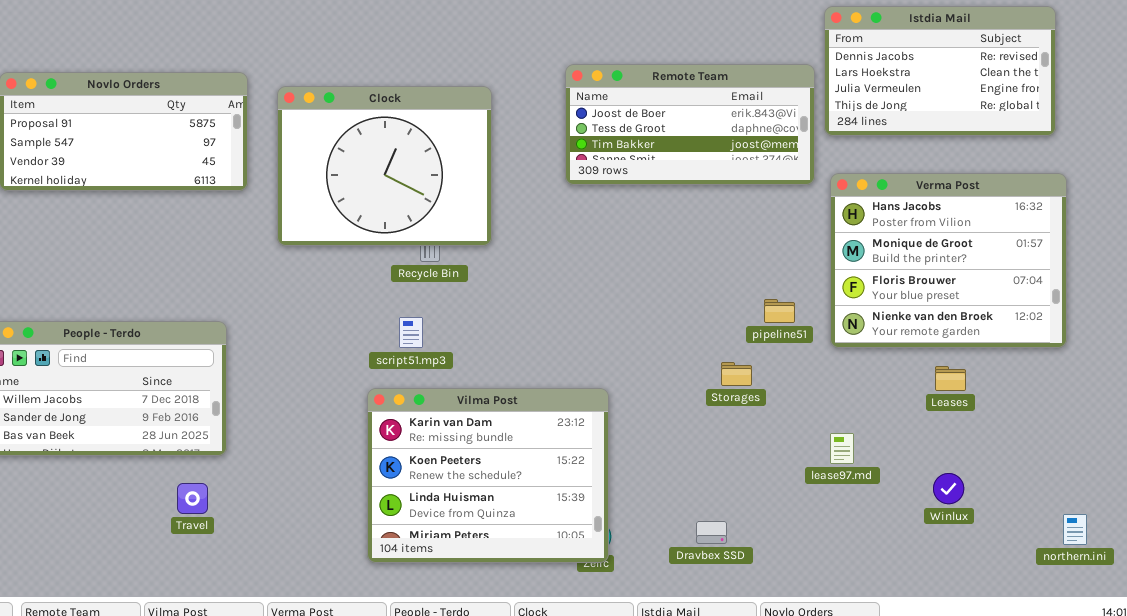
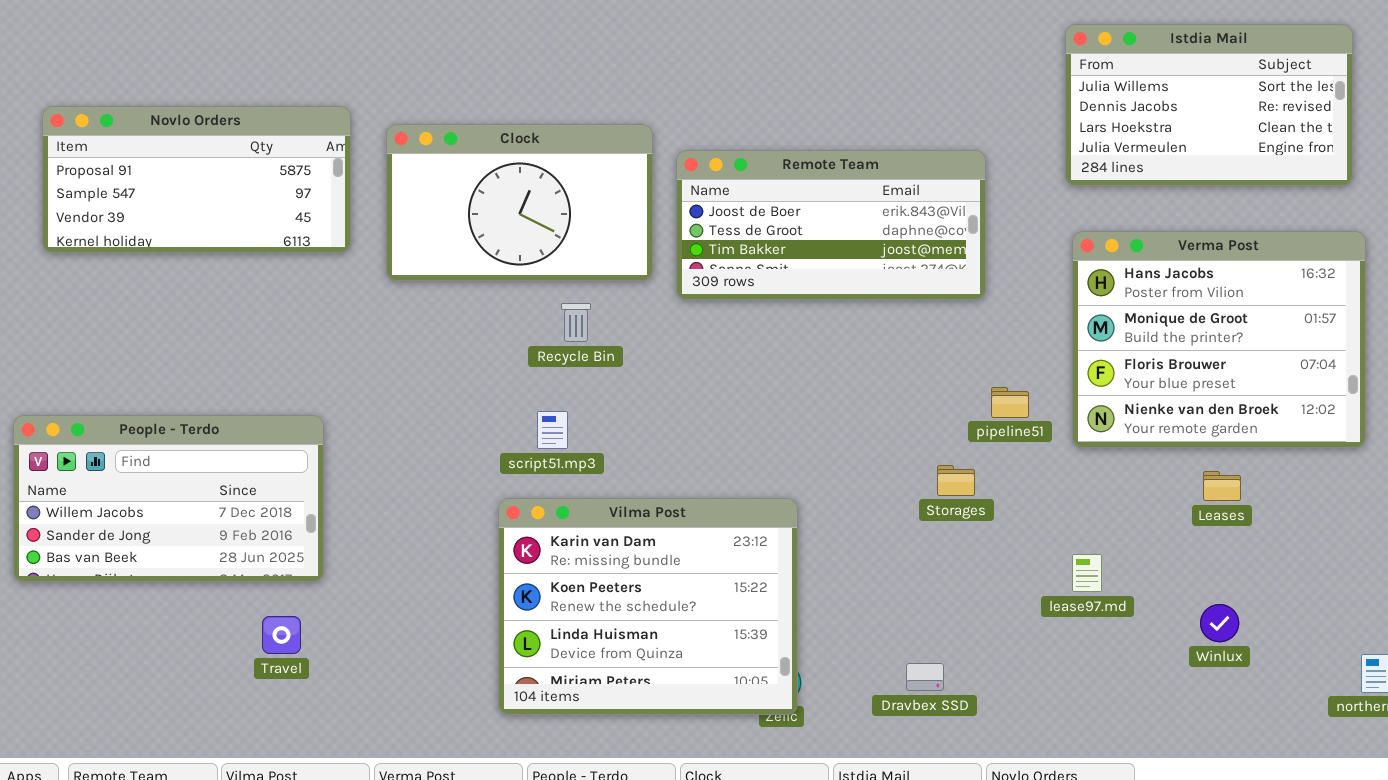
Istdia Mail: [824,6,1056,136] -> [1065,24,1353,186], scrolled up 1 row
Remote Team: [565,64,815,185] -> [676,150,986,300], moved
Clock: [277,86,492,246] -> [386,124,653,281], resized

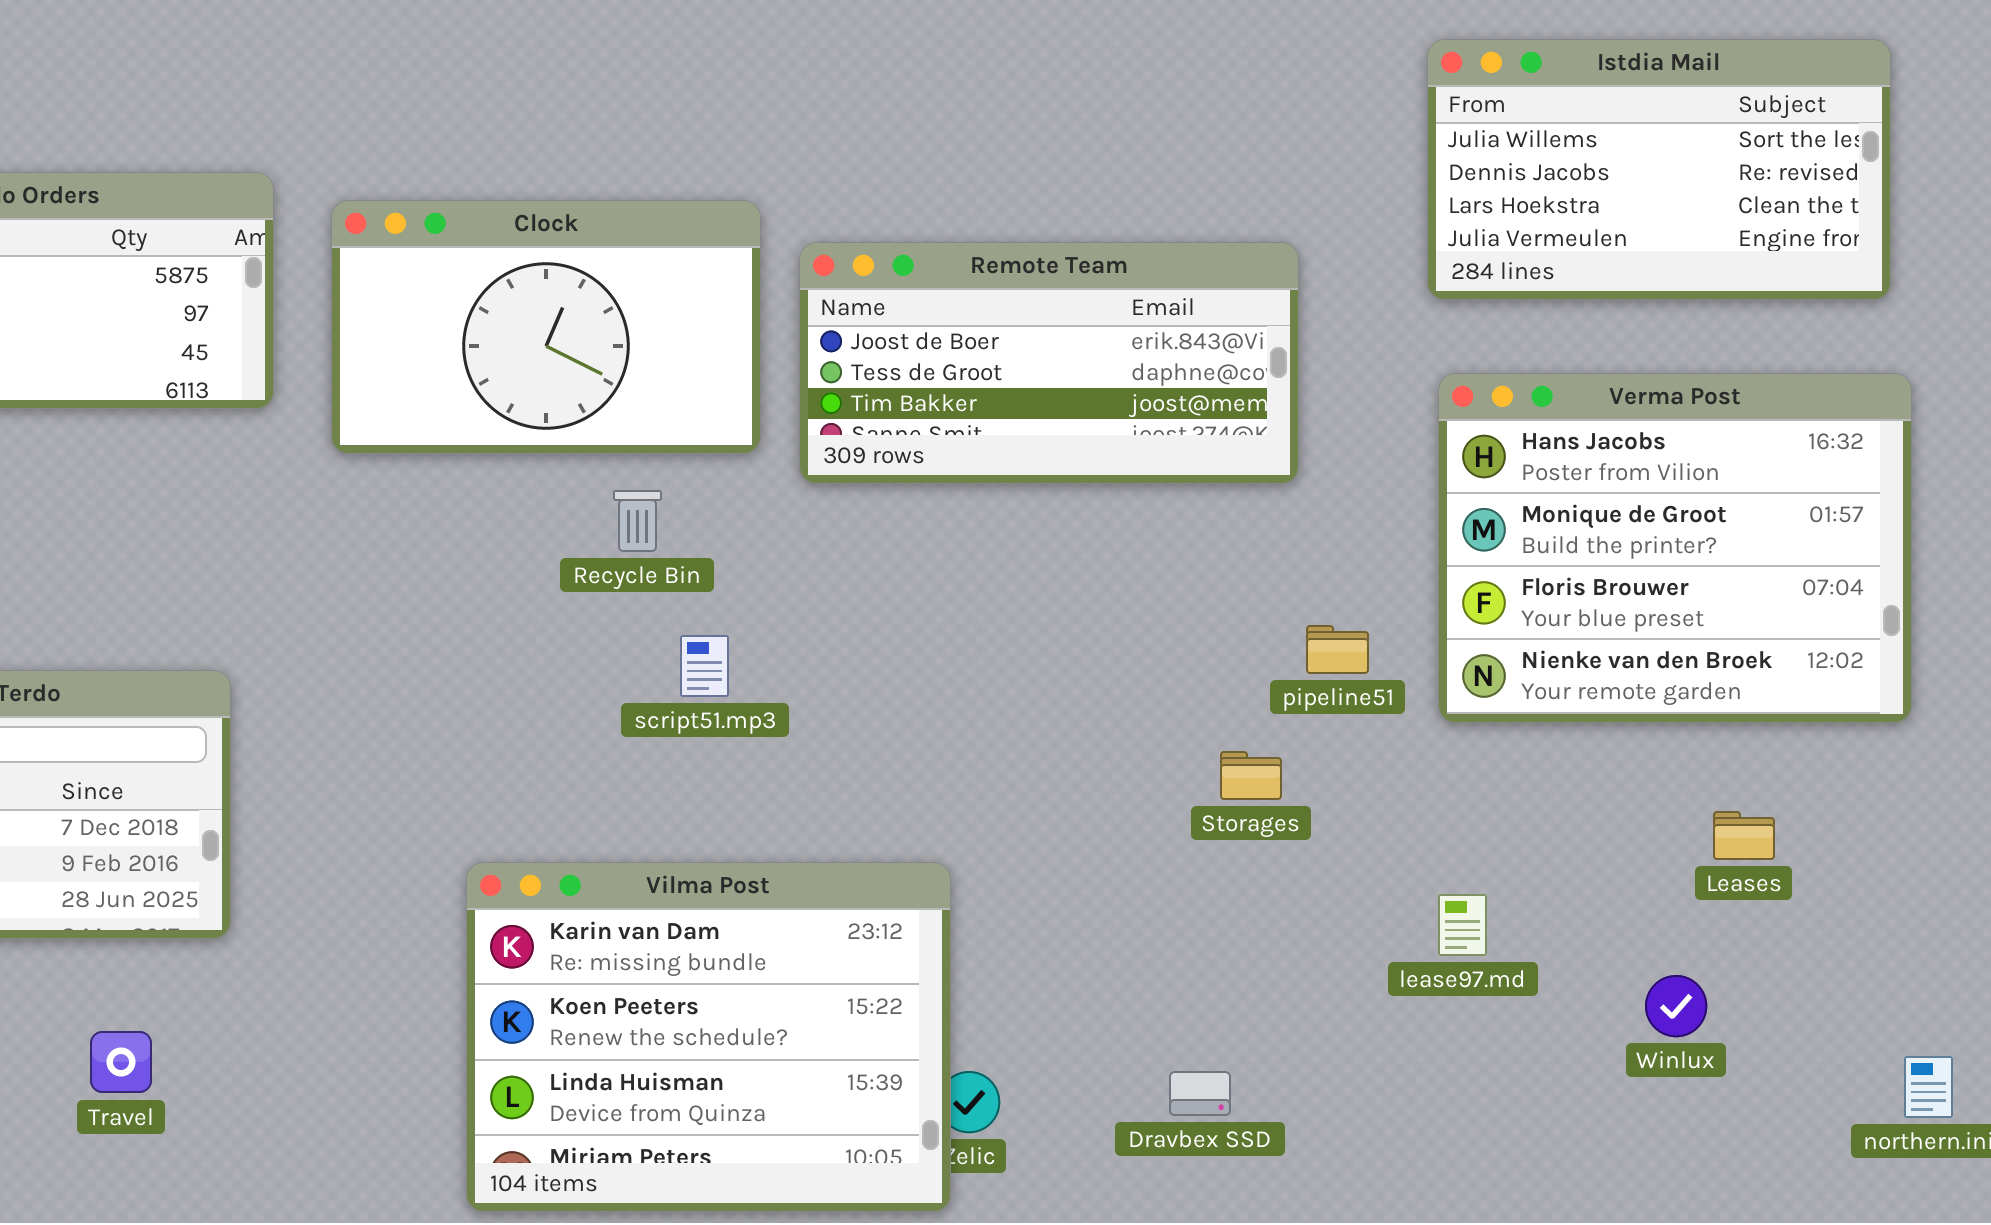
script51.mp3: [537,411,568,449] -> [680,635,729,697], moved
Leases: [1203,471,1241,501] -> [1713,811,1775,860], moved
Vilma Post: [498,498,798,715] -> [466,862,951,1212], moved
Travel: [262,616,301,654] -> [90,1031,152,1093], moved

